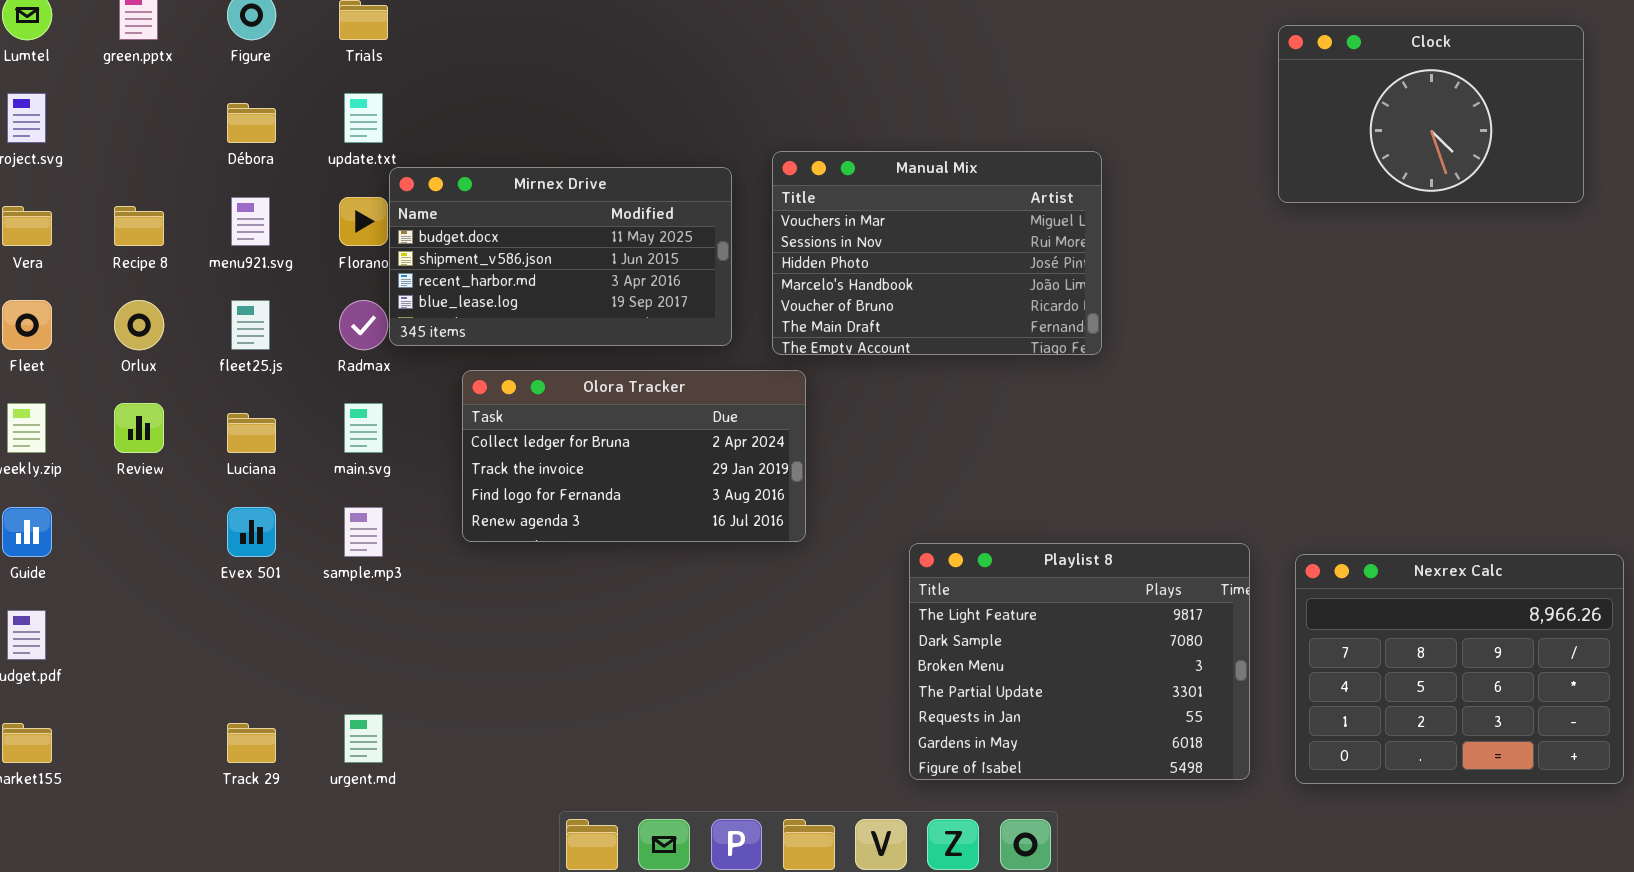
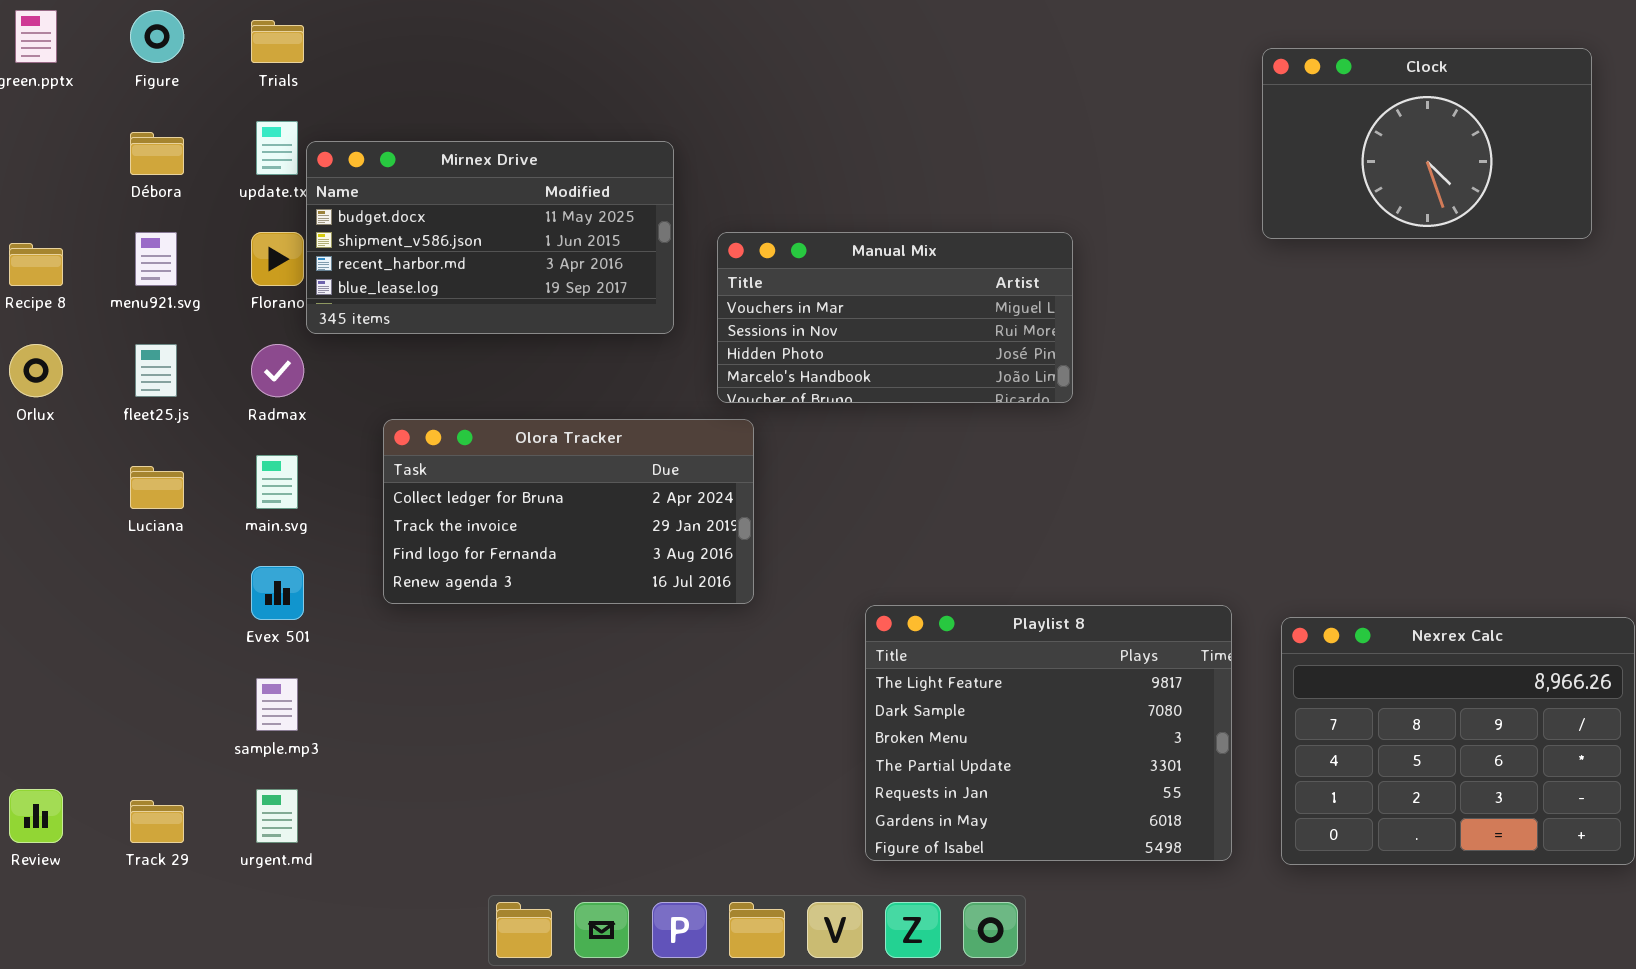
Manual Mix: [772,151,1102,355] -> [717,232,1073,403], resized
Mirnex Drive: [389,167,732,346] -> [306,141,674,334], moved
Review: [114,403,164,453] -> [9,789,63,843], moved
Evex 501: [227,507,276,557] -> [251,566,304,620], moved
sample.mp3: [344,507,383,557] -> [256,678,298,731], moved

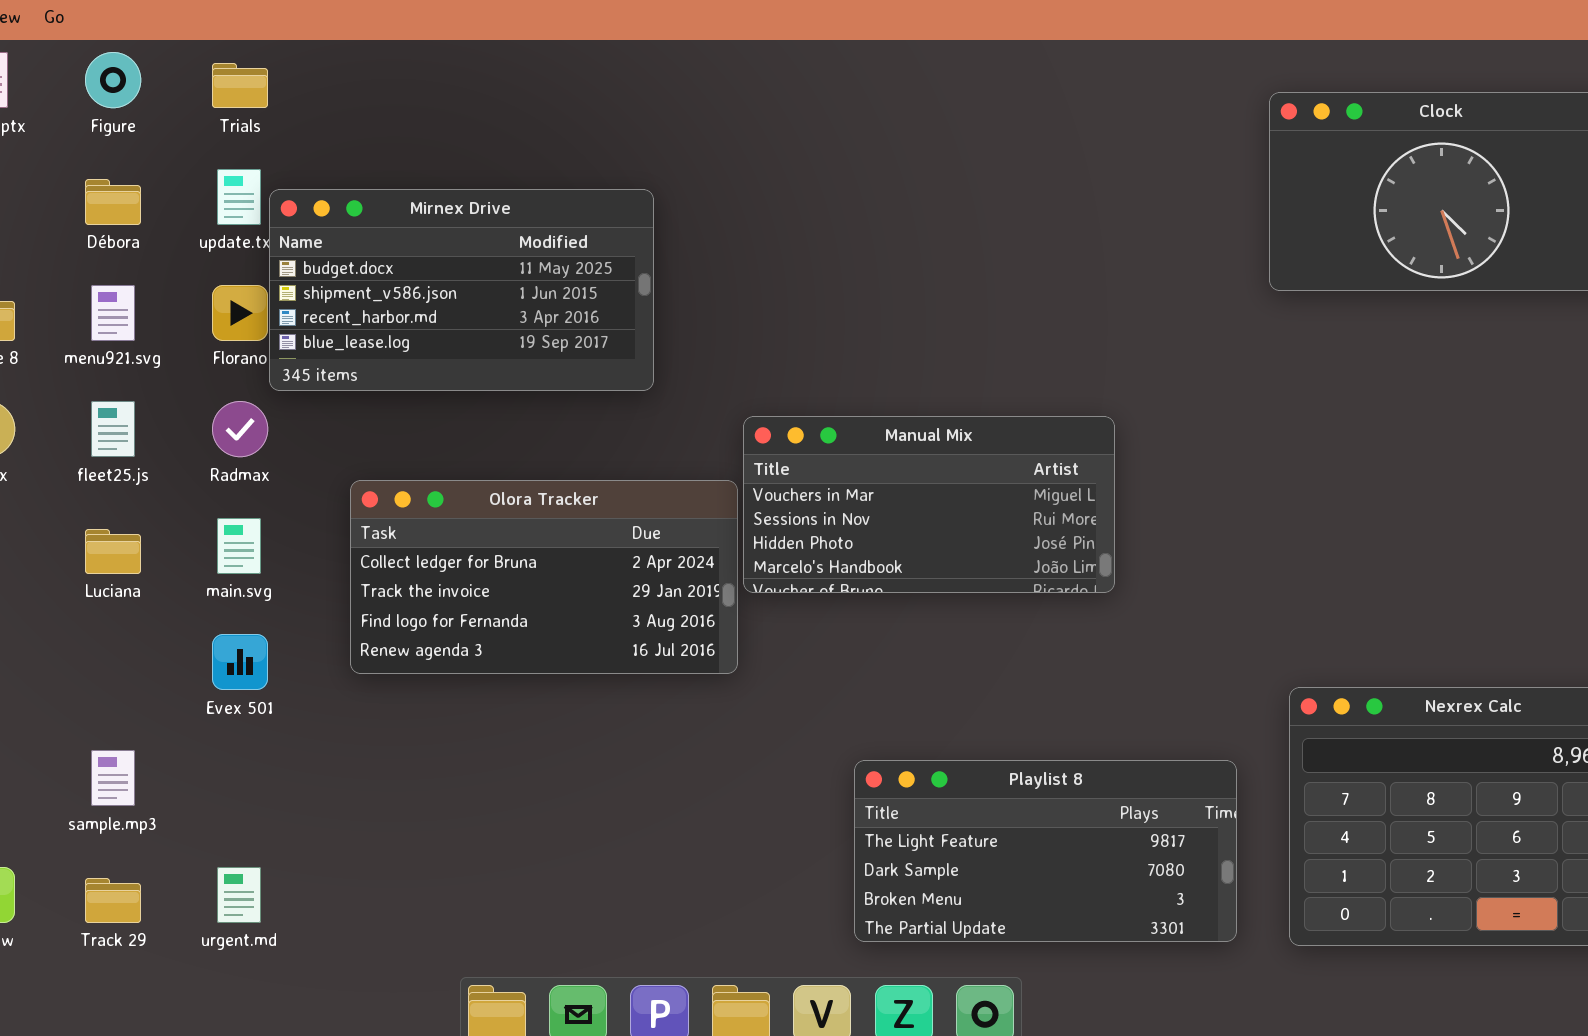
Manual Mix: [717,232,1073,403] -> [743,416,1115,593], moved
Playlist 8: [865,605,1232,861] -> [854,760,1237,942], resized
sample.mp3: [256,678,298,731] -> [91,750,135,806], moved

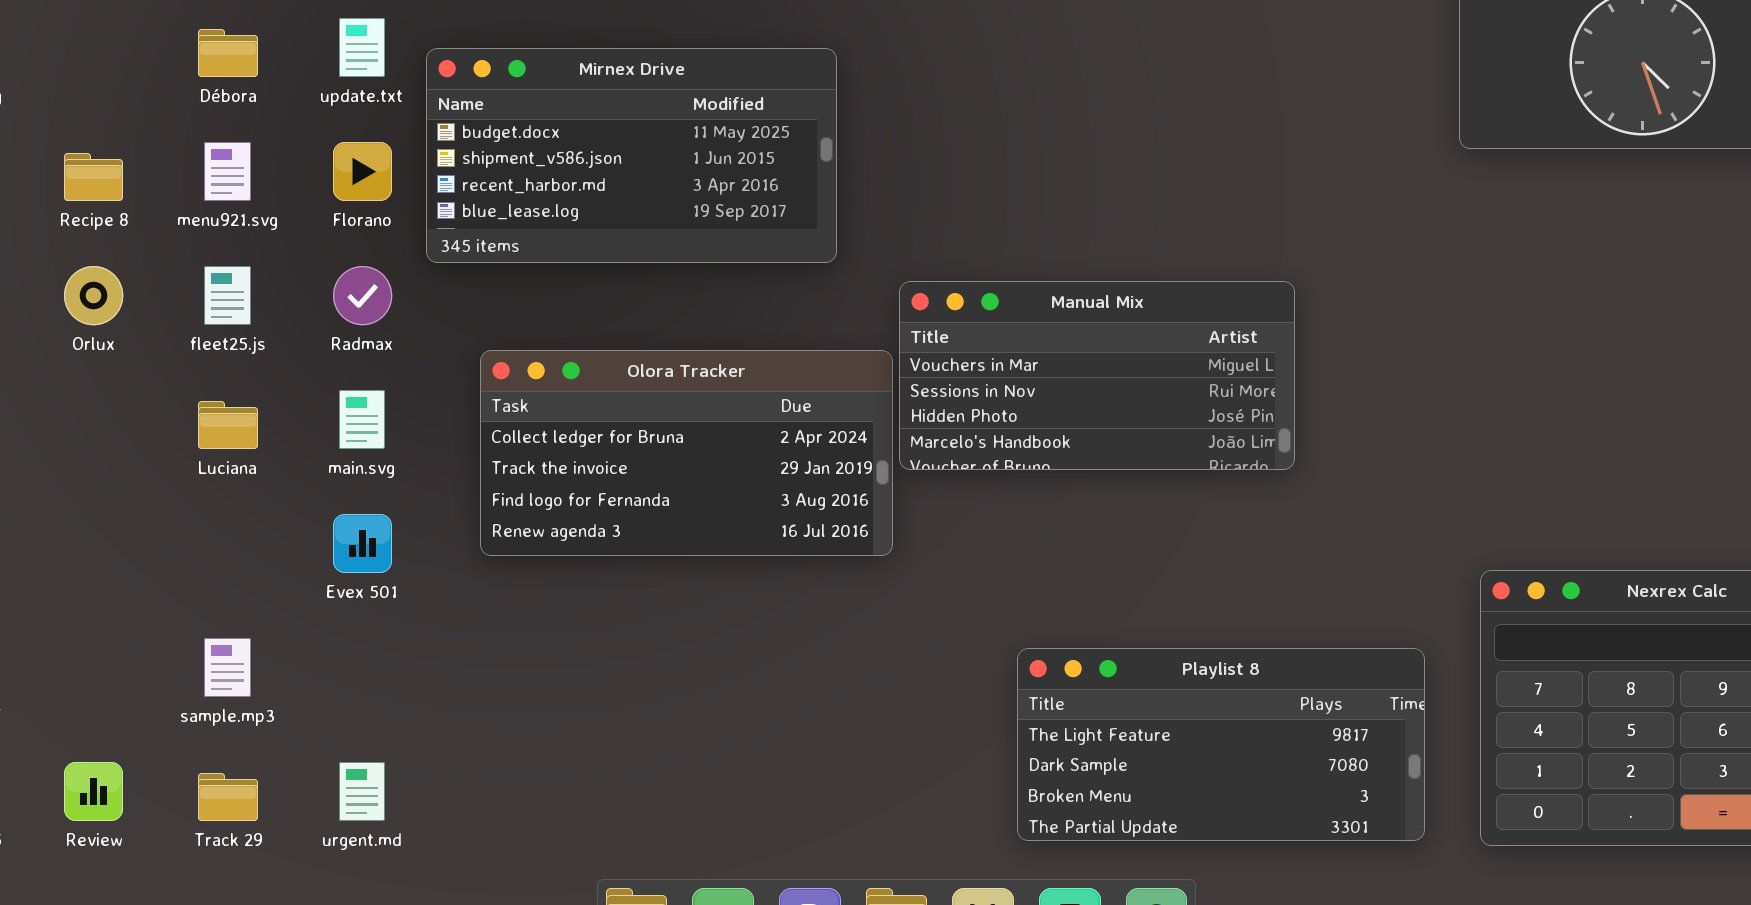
Mirnex Drive: [269,189,654,391] -> [426,48,837,263], moved

